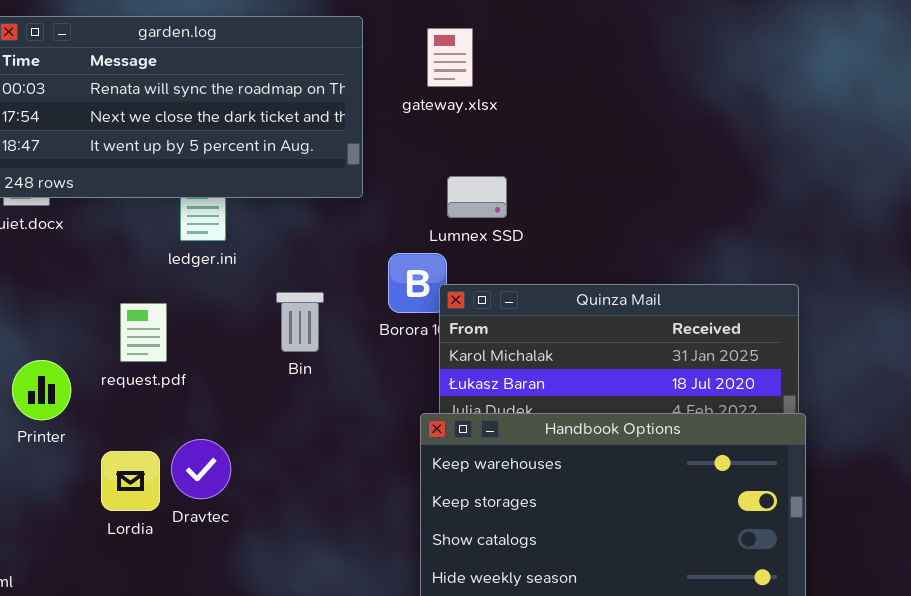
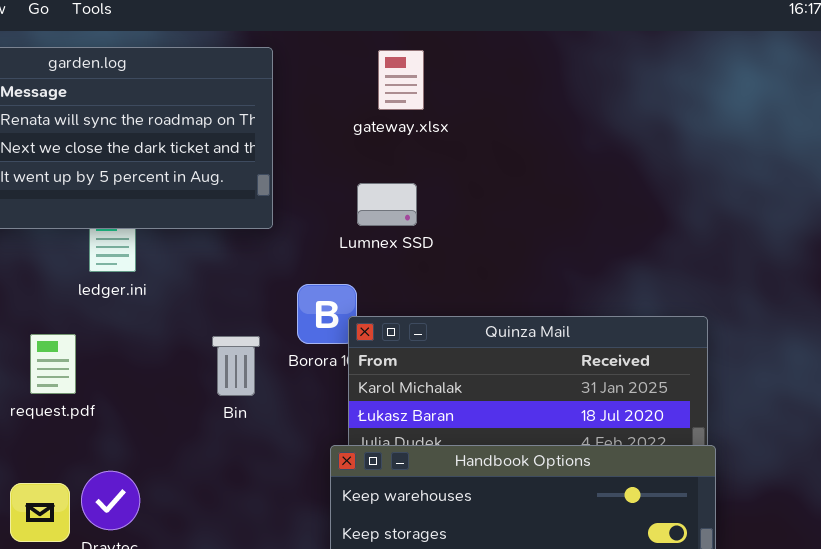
gateway.xlsx: [427,28,473,87] -> [378,50,424,110], moved
Lumnex SSD: [447,176,507,218] -> [357,183,417,226], moved
Bin: [276,292,324,352] -> [212,336,260,396], moved

